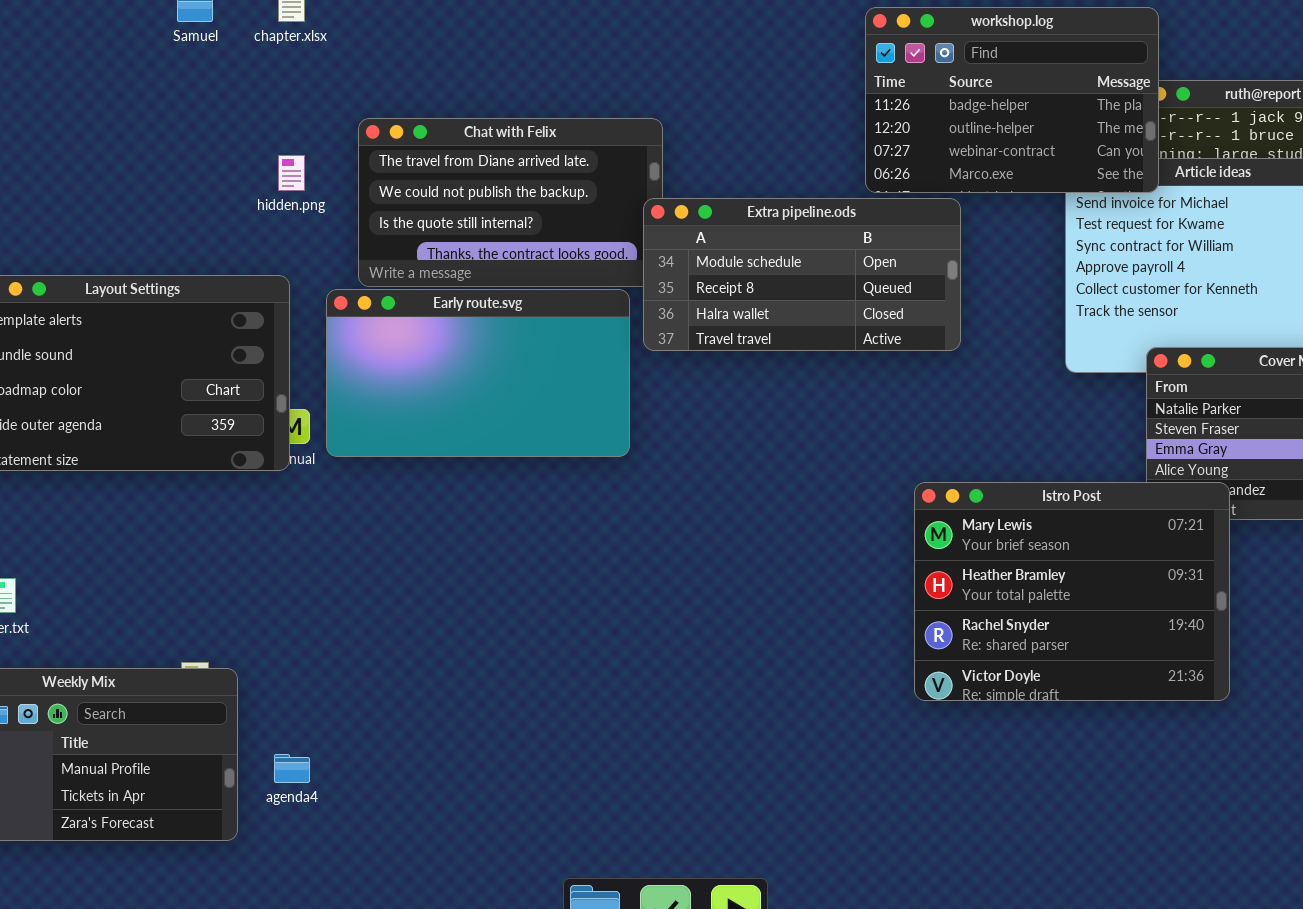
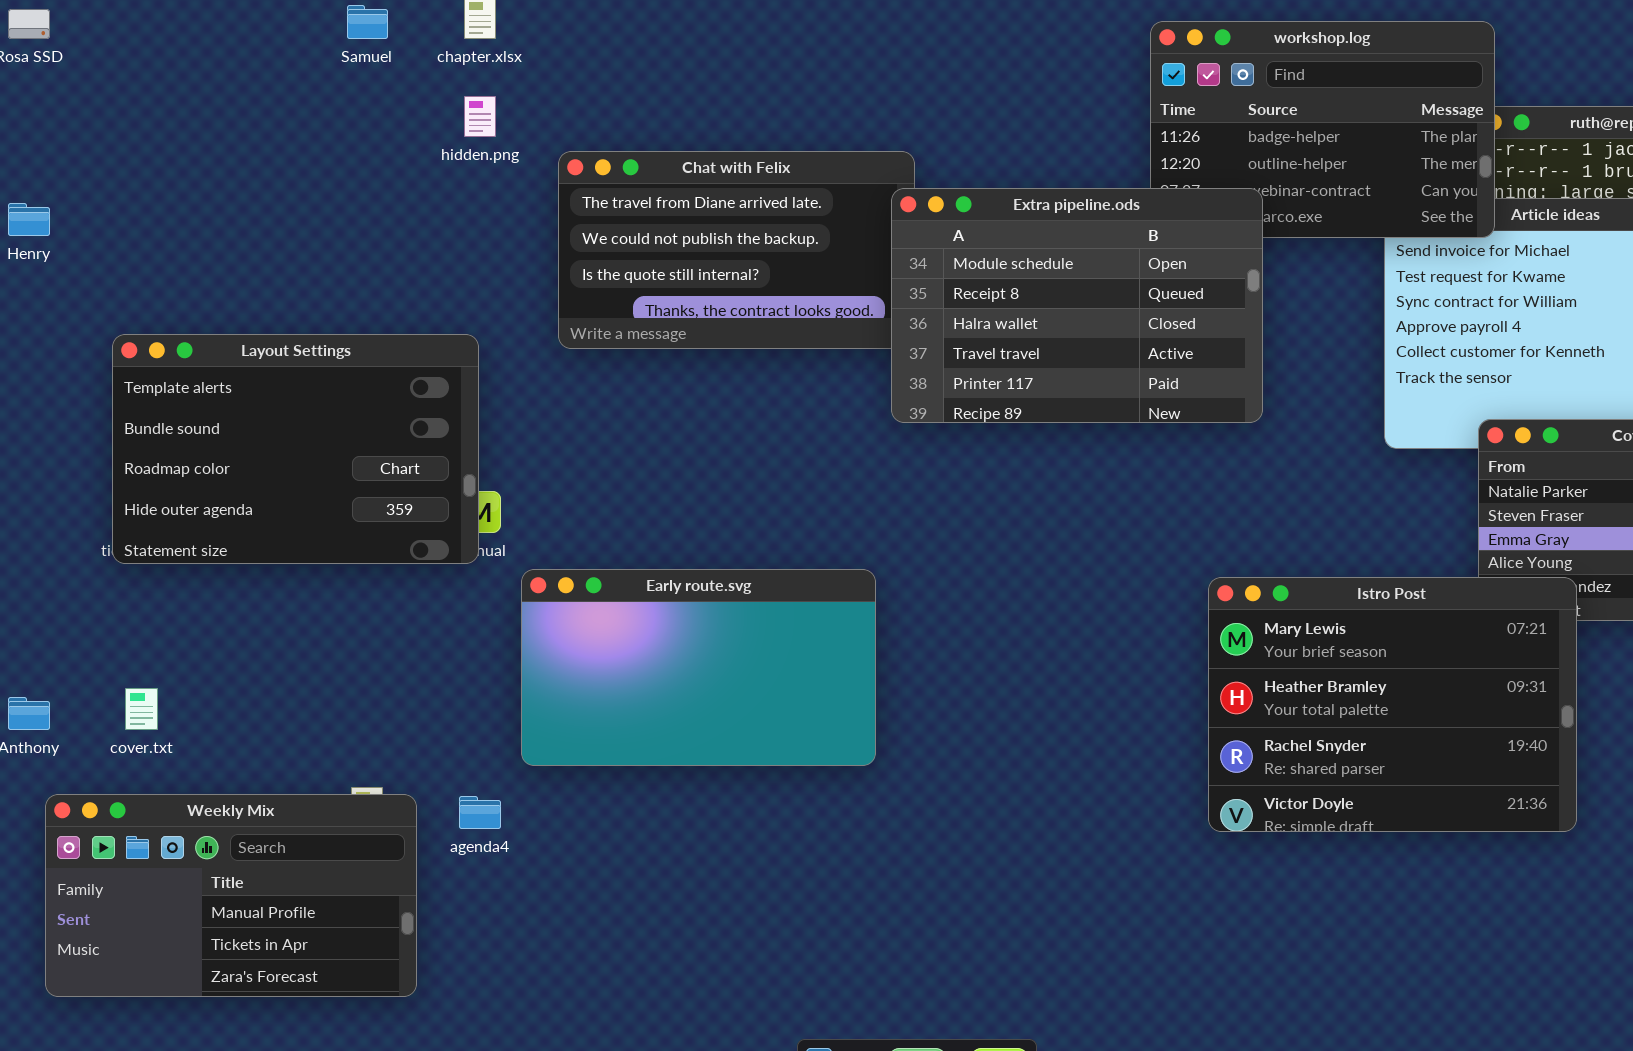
hidden.png: [278,155,305,191] -> [464,96,496,137], moved
Extra pipeline.ods: [643,198,961,351] -> [891,188,1263,423], resized
Early route.svg: [326,289,630,457] -> [521,569,876,766], moved
agenda4: [274,754,310,783] -> [459,796,501,829], moved

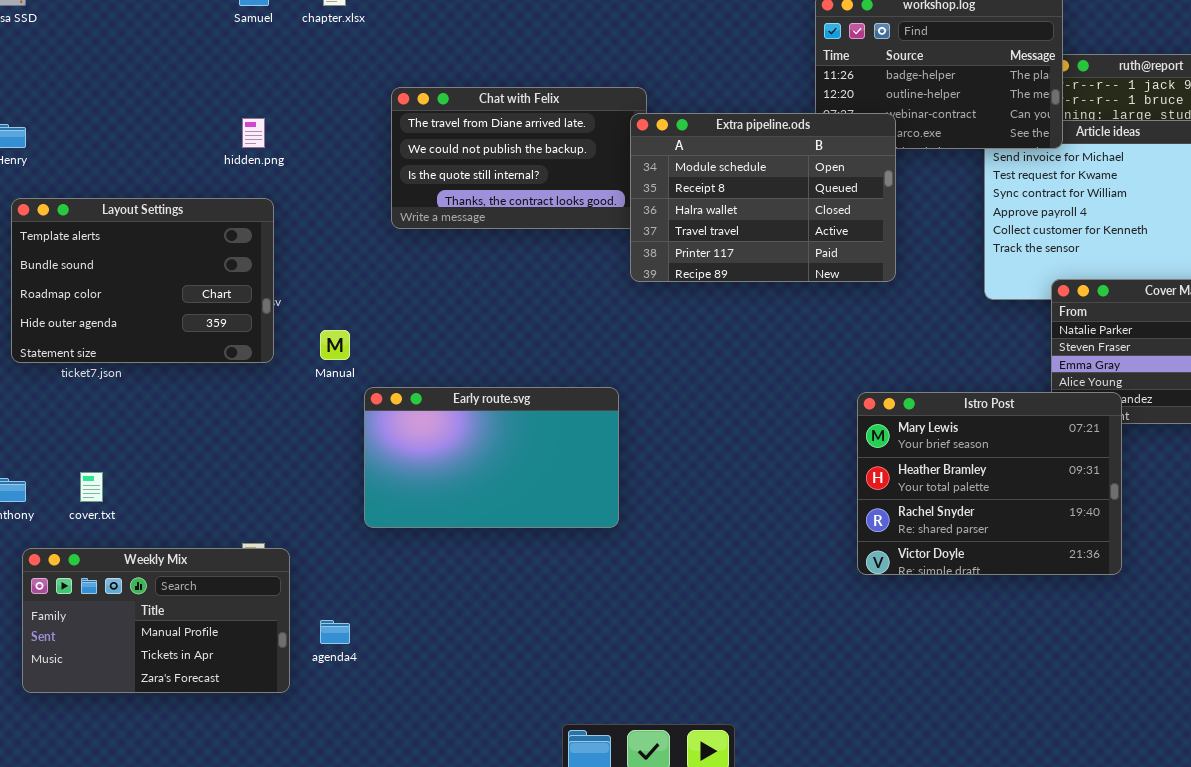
hidden.png: [464,96,496,137] -> [242,118,265,148], moved
Layout Settings: [112,334,479,564] -> [11,198,274,363], moved
agenda4: [459,796,501,829] -> [320,620,350,644], moved

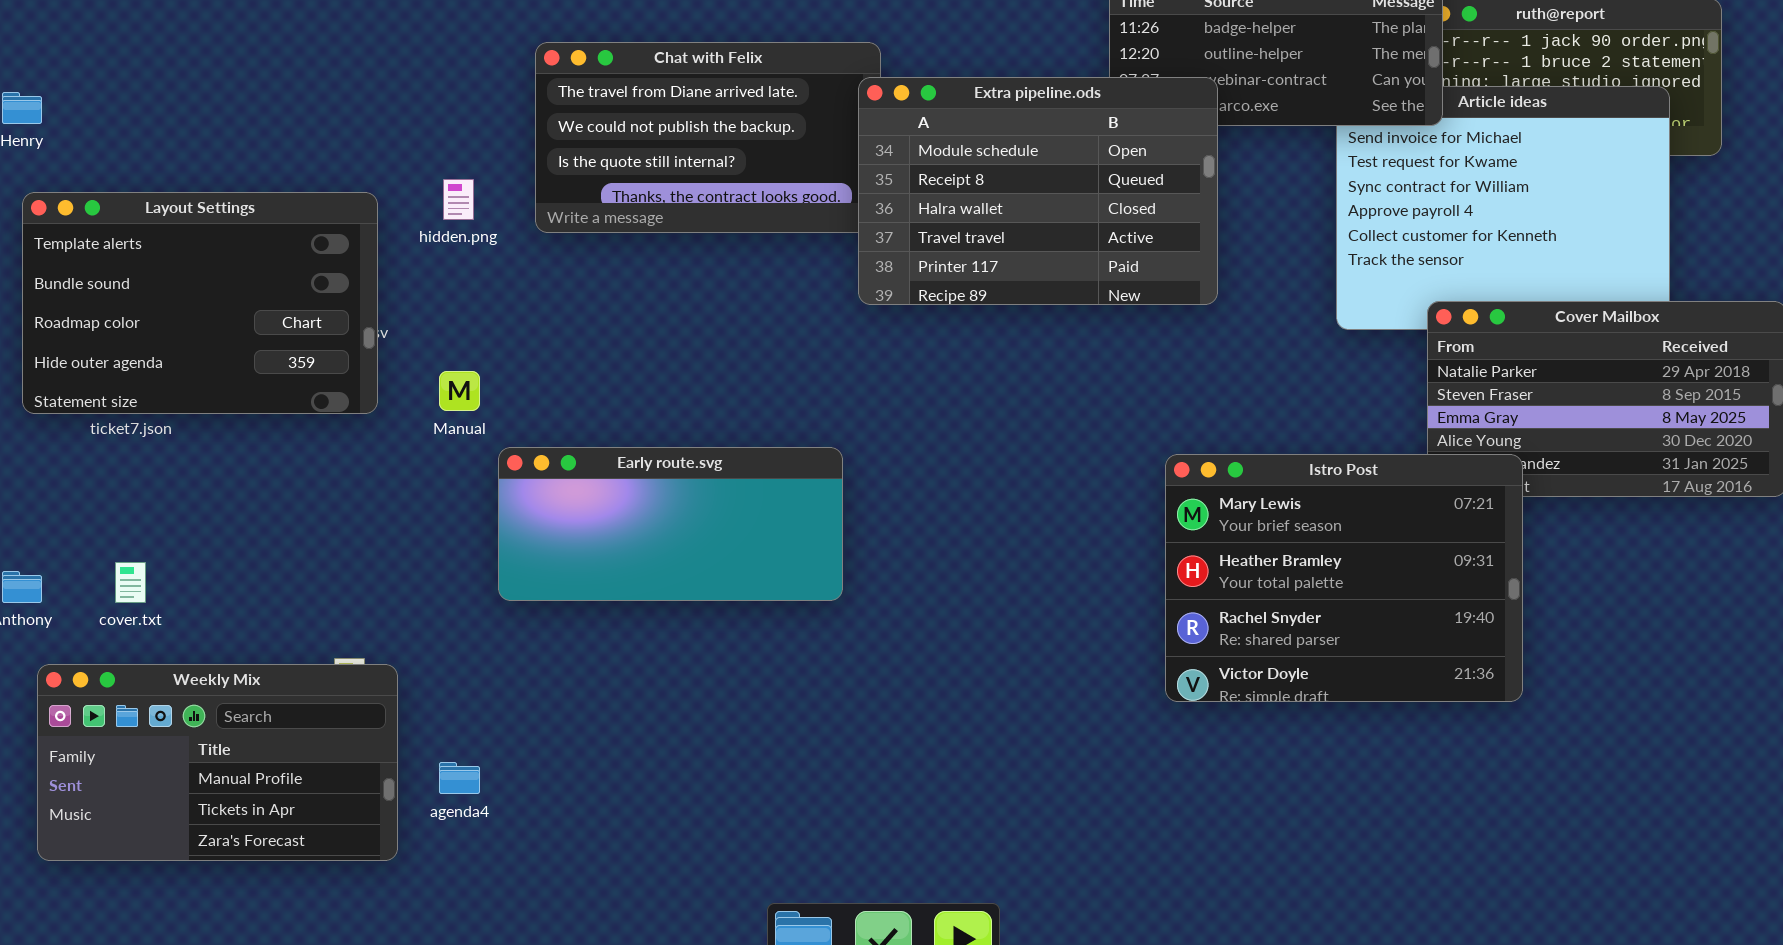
hidden.png: [242,118,265,148] -> [443,179,474,220], moved
Early route.svg: [364,387,619,528] -> [498,447,843,601], resized

